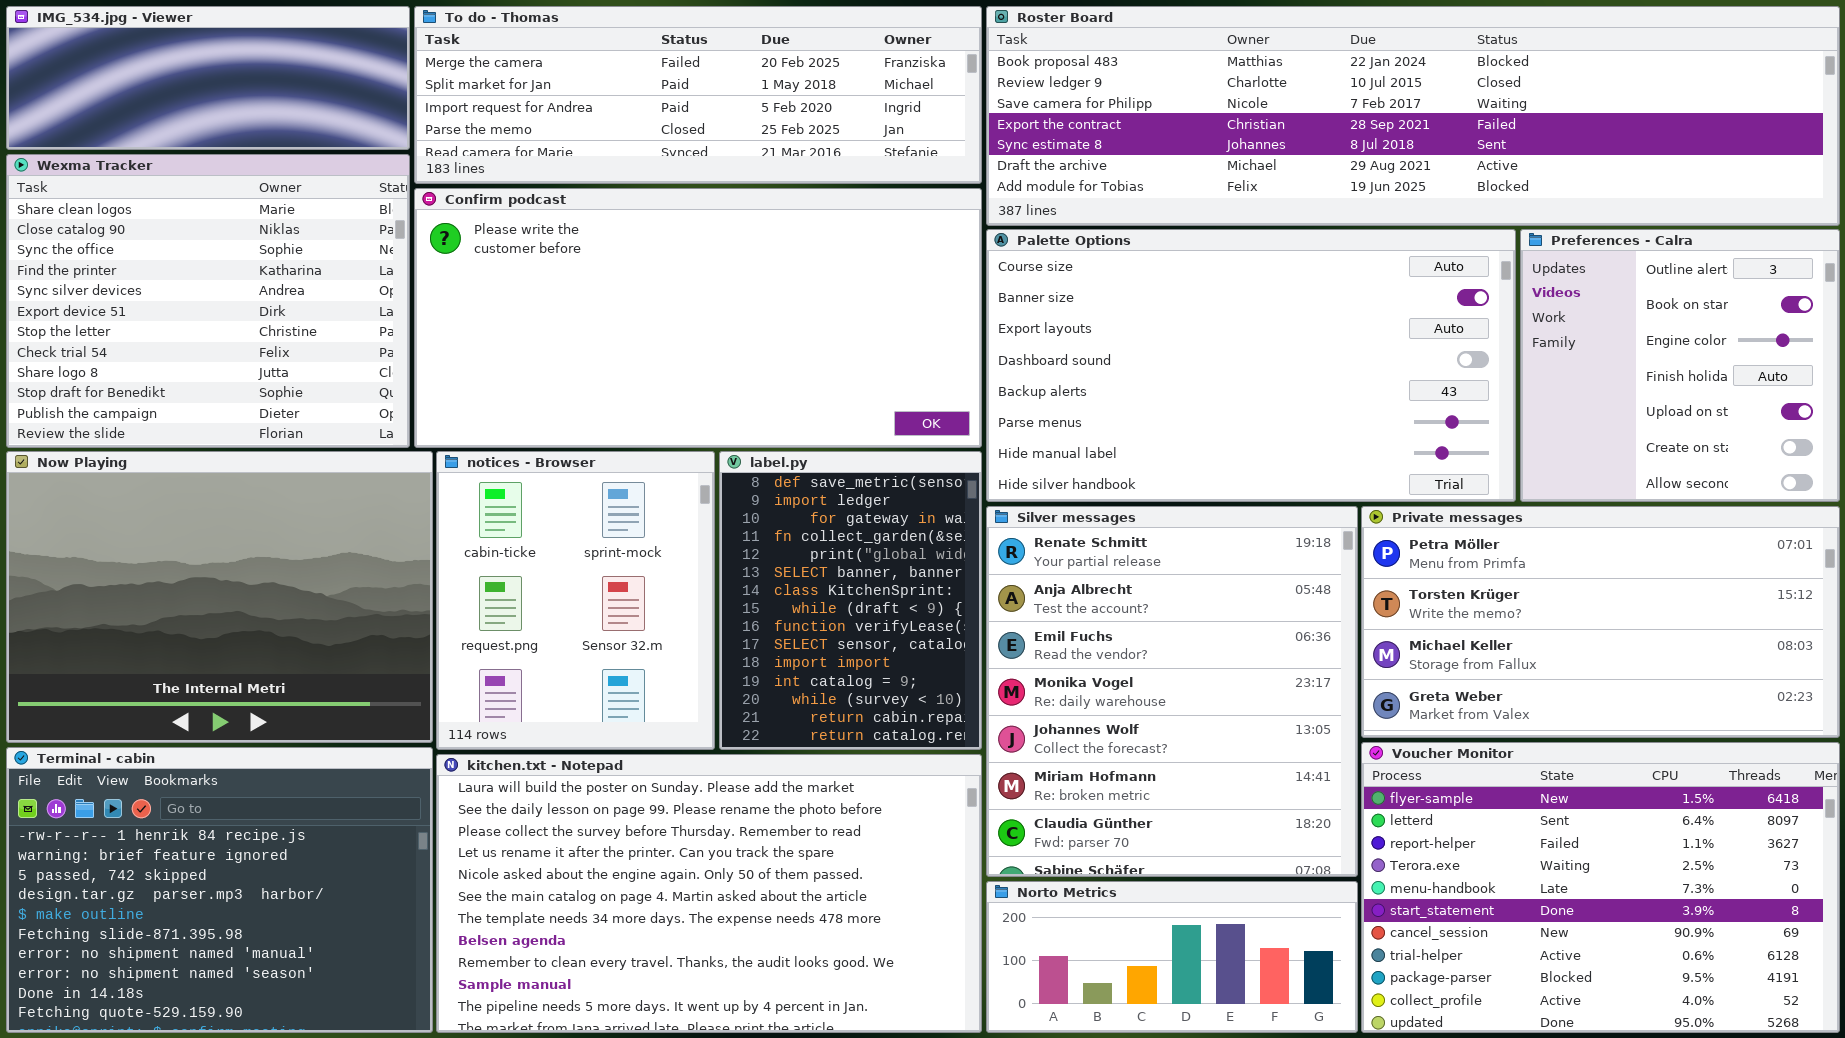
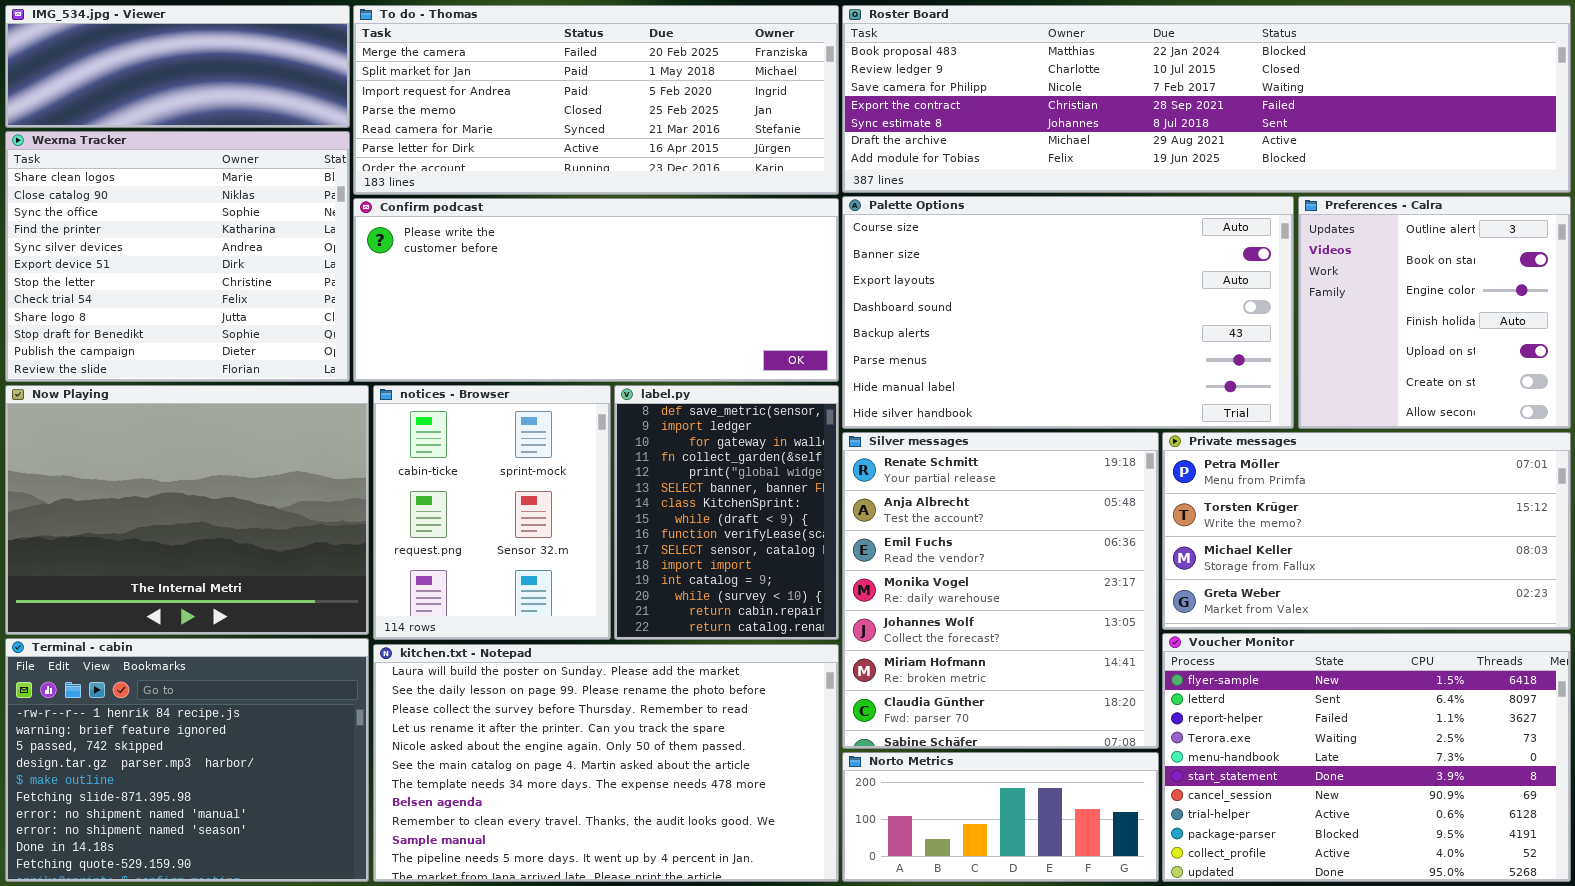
To do - Thomas: [414,6,982,184] -> [353,5,839,195], resized
Confirm podcast: [414,188,982,448] -> [353,198,839,382], resized

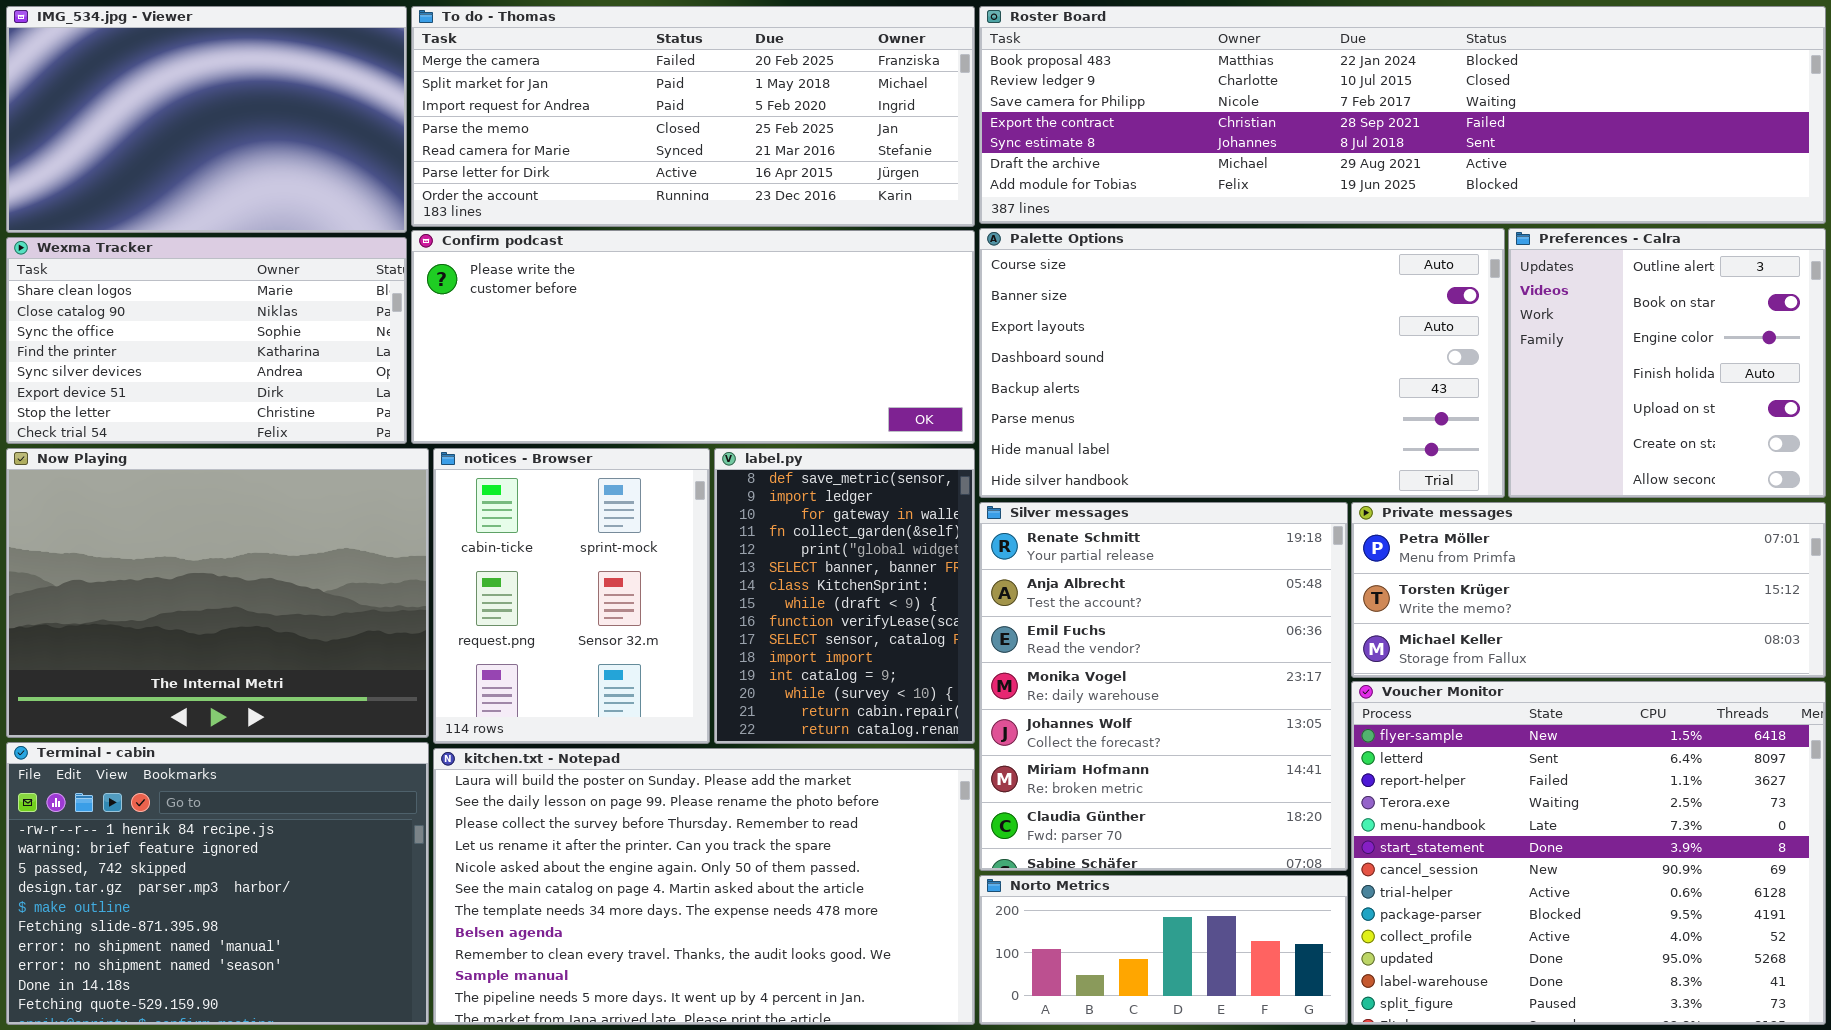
IMG_534.jpg - Viewer: [5,5,350,128] -> [6,6,407,233], resized
Wexma Tracker: [5,131,350,382] -> [6,237,407,444], resized
Private messages: [1162,432,1571,630] -> [1351,502,1826,678], resized
Voucher Monitor: [1162,633,1571,882] -> [1351,681,1826,1025], resized

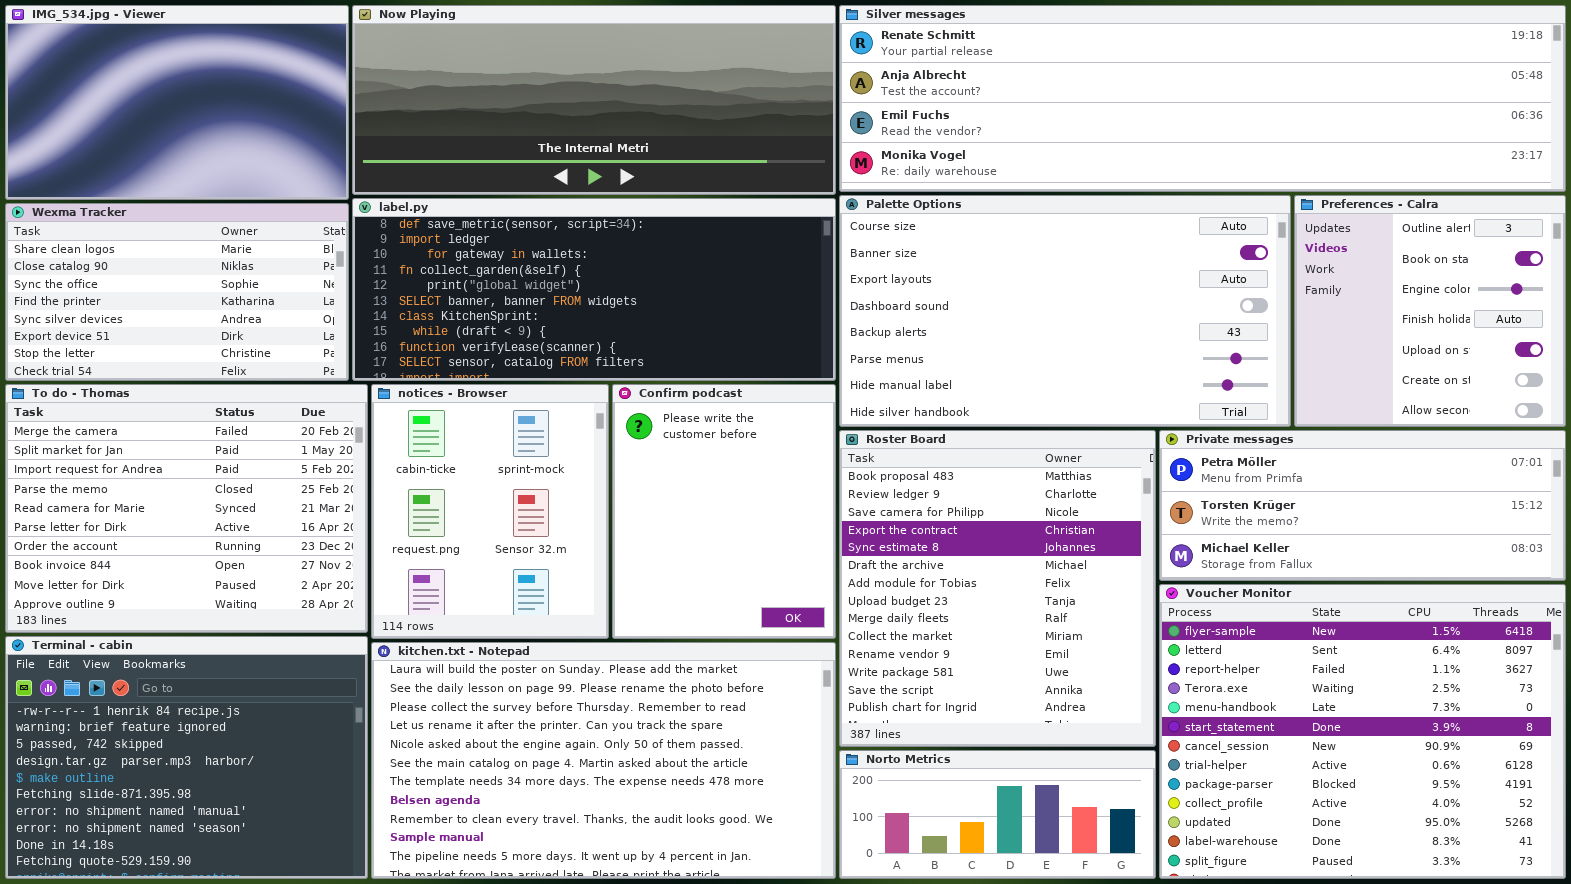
To do - Thomas: [411,6,975,227] -> [5,384,368,633], moved, resized
Roster Board: [979,6,1826,224] -> [839,430,1156,747], moved, resized
Confirm podcast: [411,230,975,444] -> [612,384,836,639], moved, resized
Now Playing: [6,448,429,738] -> [352,5,836,195], moved, resized
label.py: [714,448,975,744] -> [352,198,836,381], moved, resized
Silver messages: [979,502,1348,871] -> [839,5,1566,192], moved, resized

